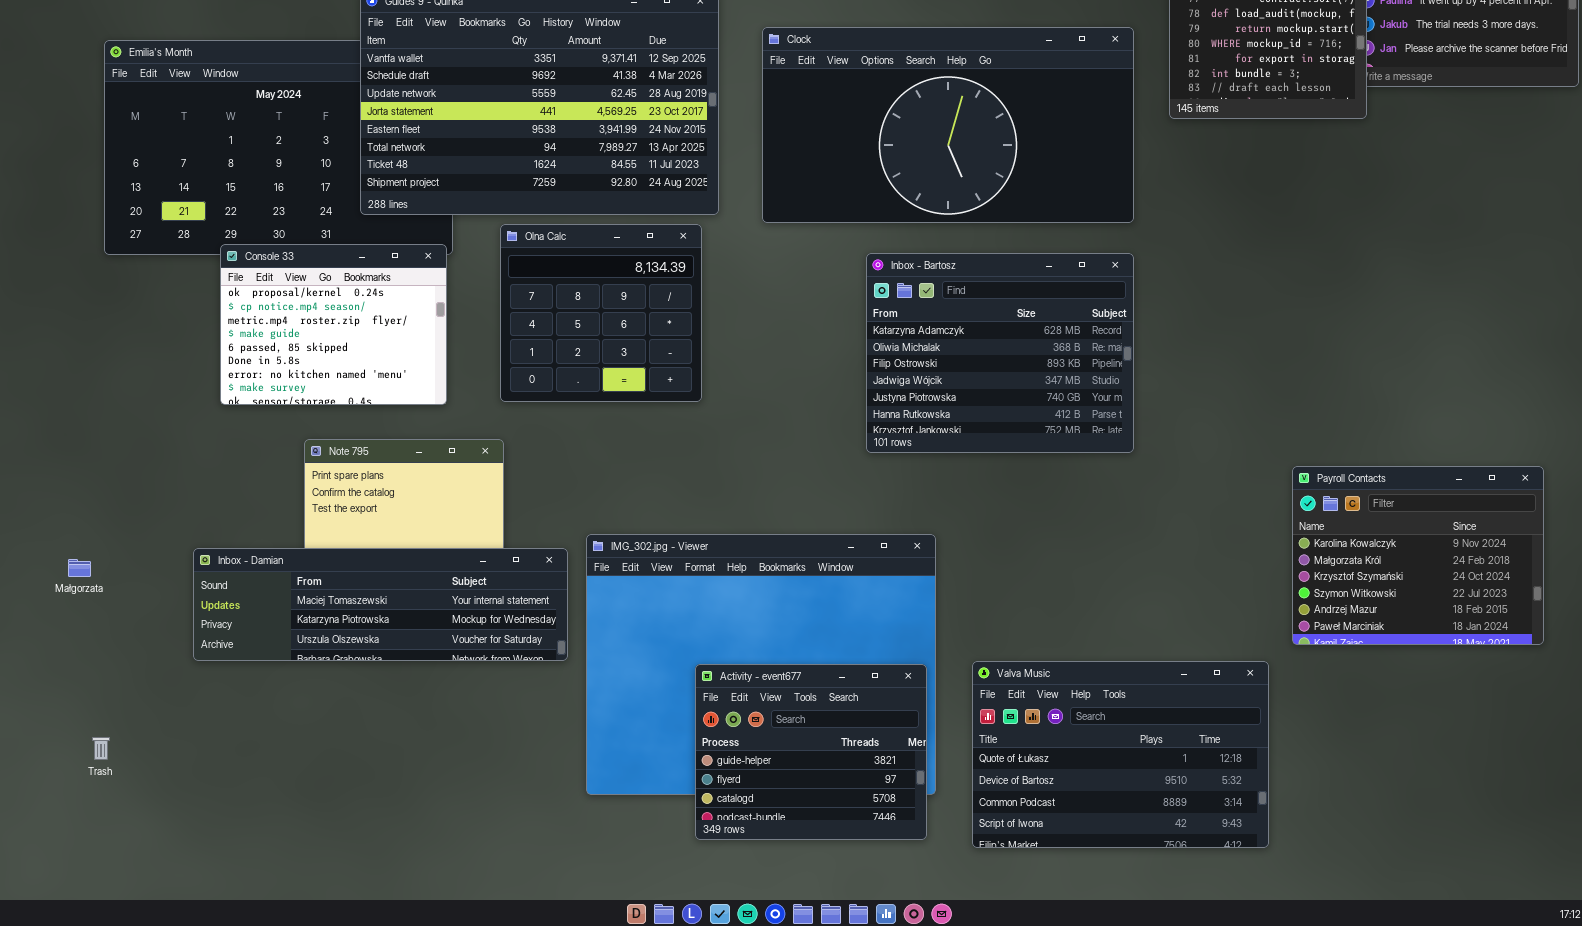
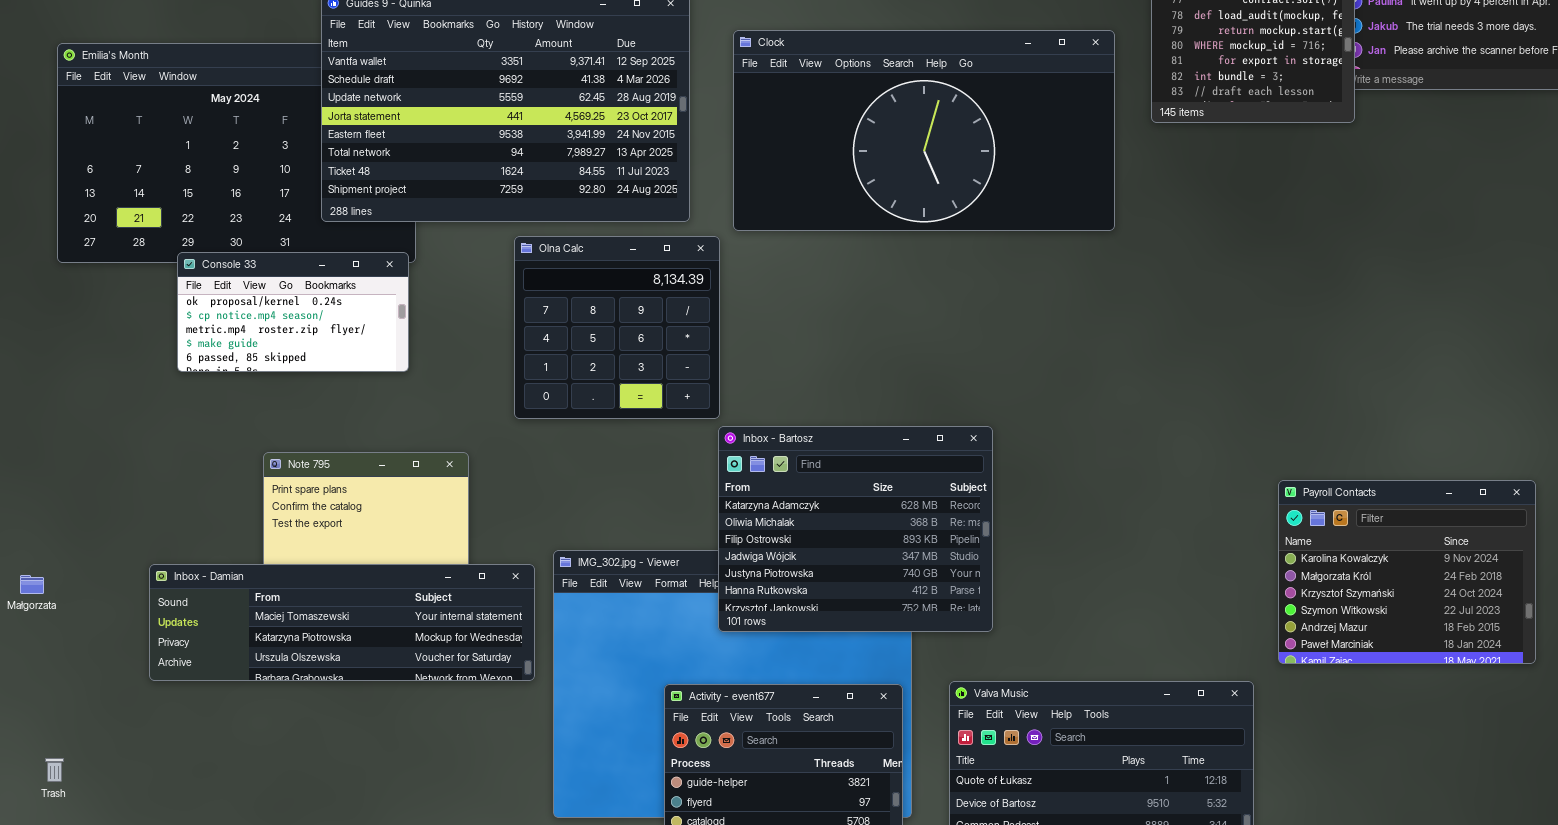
Olna Calc: [500,224,702,402] -> [514,236,720,419], moved
Console 33: [220,244,447,405] -> [177,252,409,372], resized
Inbox - Bartosz: [866,253,1134,453] -> [718,426,993,632], moved

